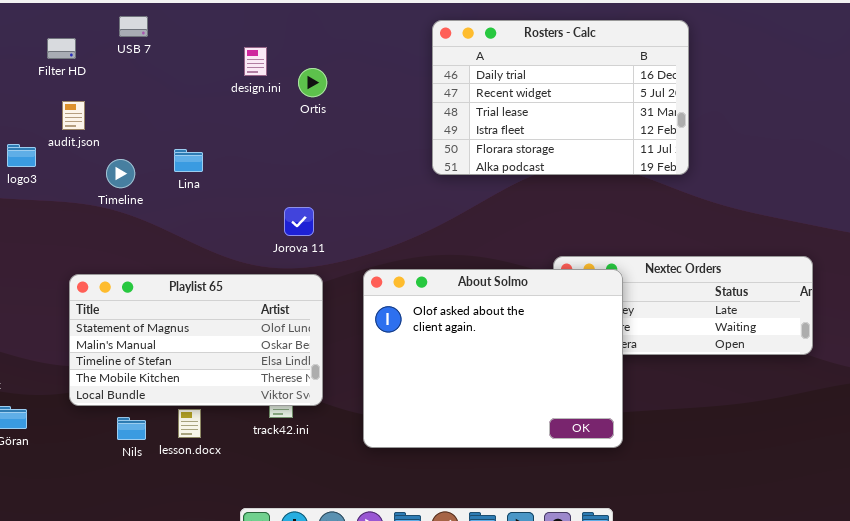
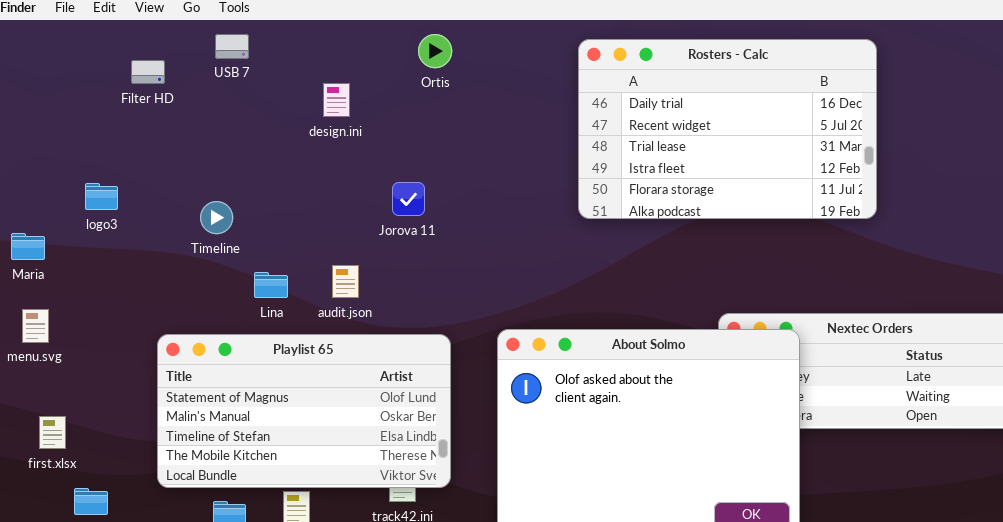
design.ini: [244,47,267,76] -> [323,83,350,117], moved
Ortis: [298,68,327,97] -> [418,34,452,68], moved
audit.json: [62,101,85,130] -> [332,265,359,298], moved
Lina: [174,149,203,172] -> [254,272,288,298], moved
Jorova 11: [284,207,314,236] -> [392,182,425,216], moved

